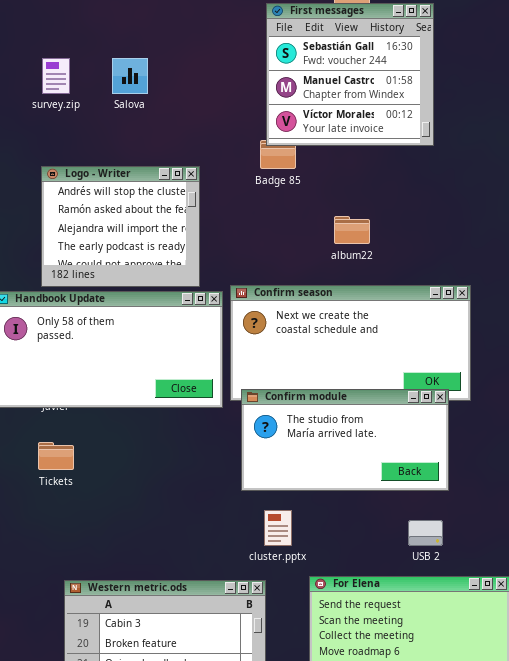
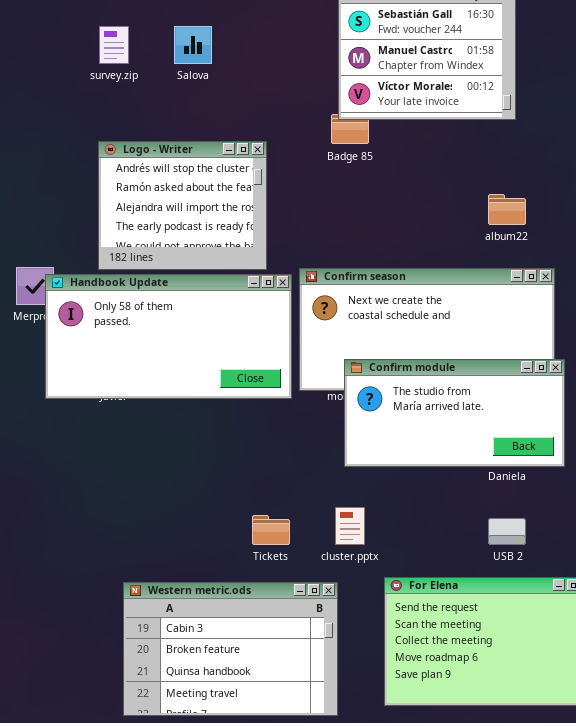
album22: [334,216,370,244] -> [488,194,526,225], moved
Confirm module: [241,389,449,491] -> [344,359,565,467], moved
Tickets: [38,442,74,470] -> [252,515,290,545], moved

